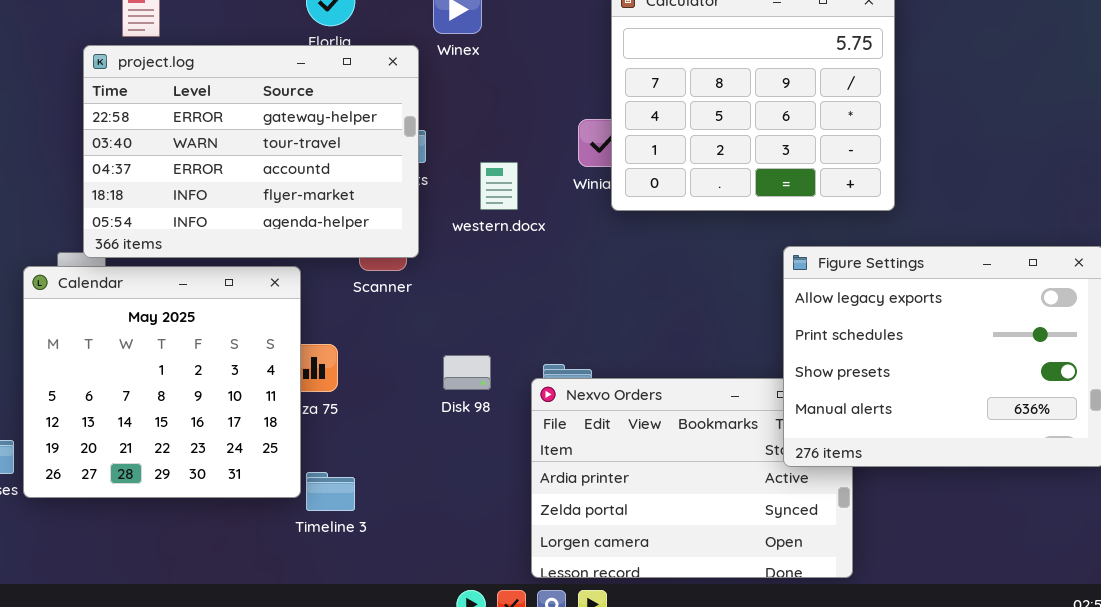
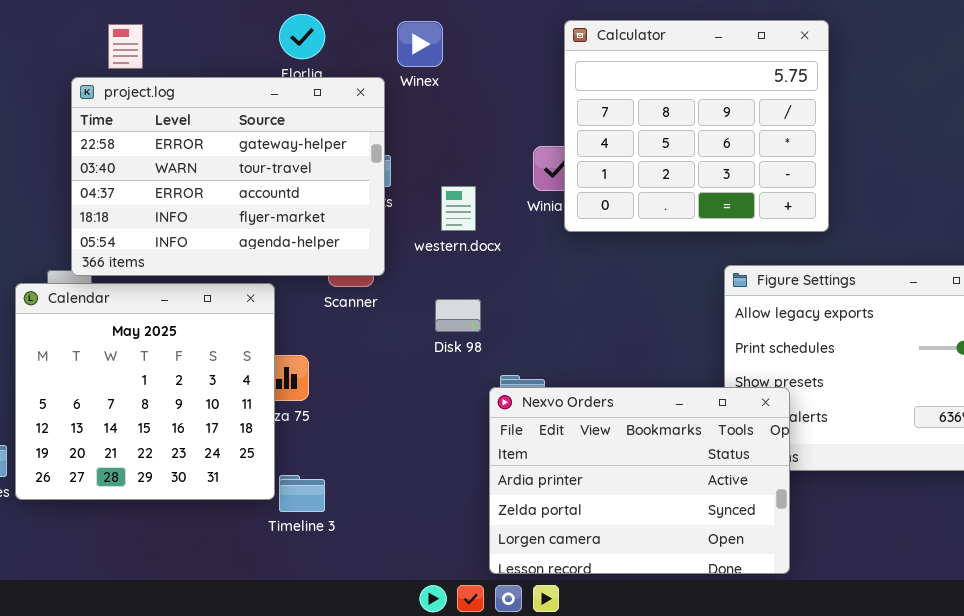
Disk 98: [443,355,491,390] -> [435,299,481,332], moved
Nexvo Orders: [531,378,853,578] -> [489,387,790,574], raised

